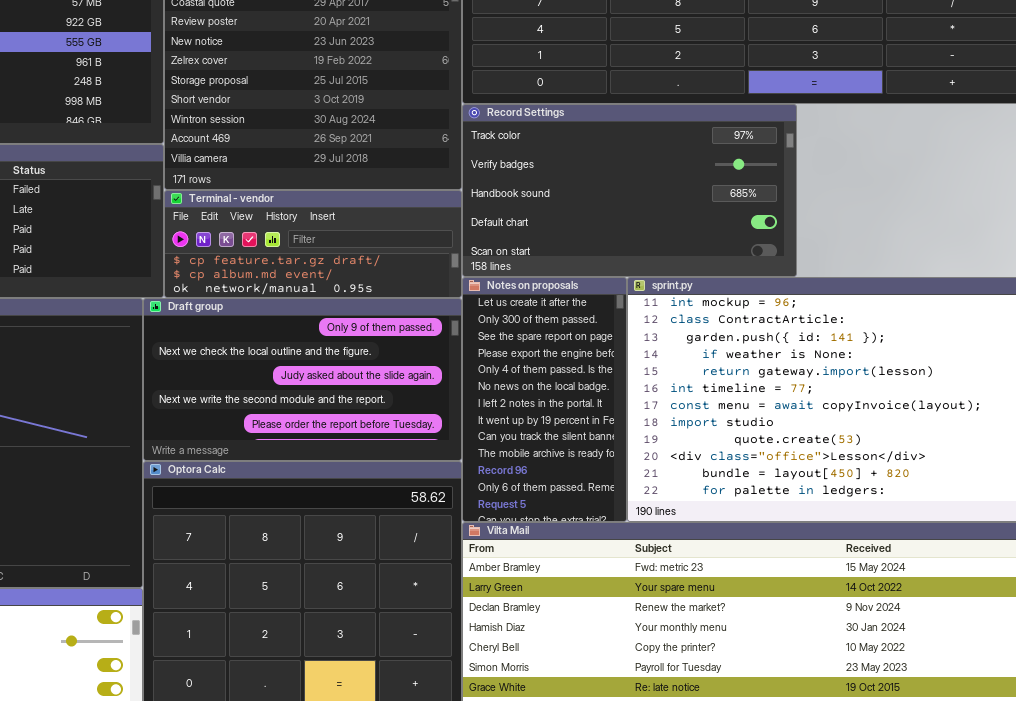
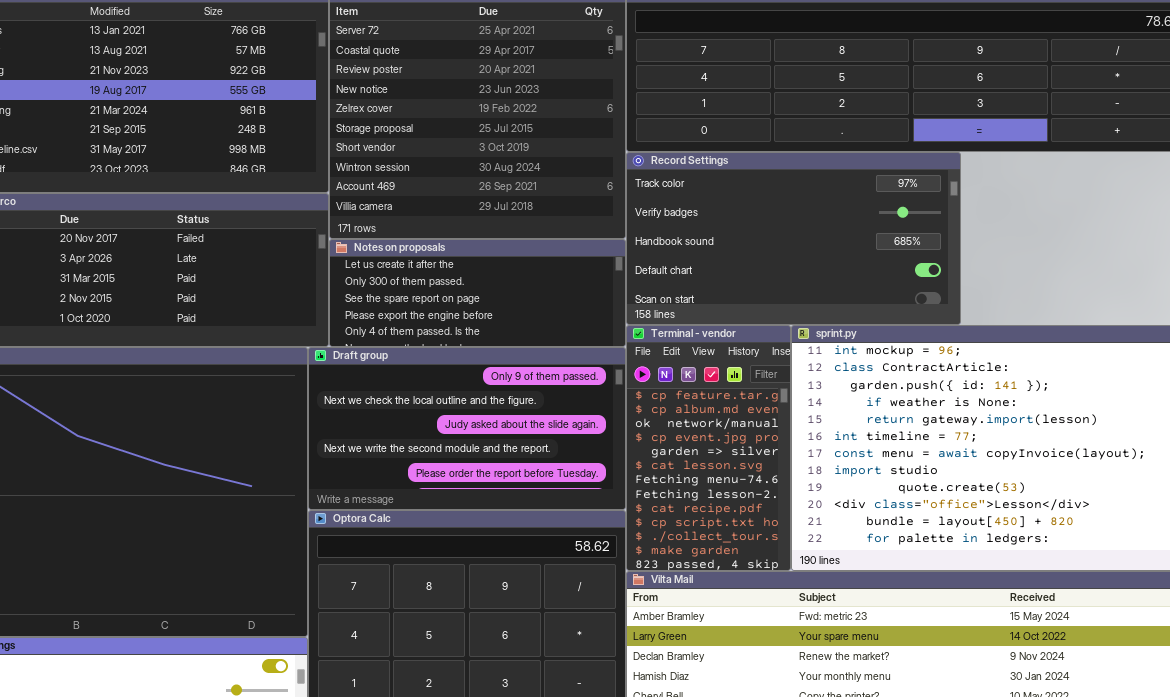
Terminal - vendor: [164,190,462,298] -> [626,325,791,571], moved, resized
Notes on proposals: [462,277,627,522] -> [329,239,626,347], moved, resized

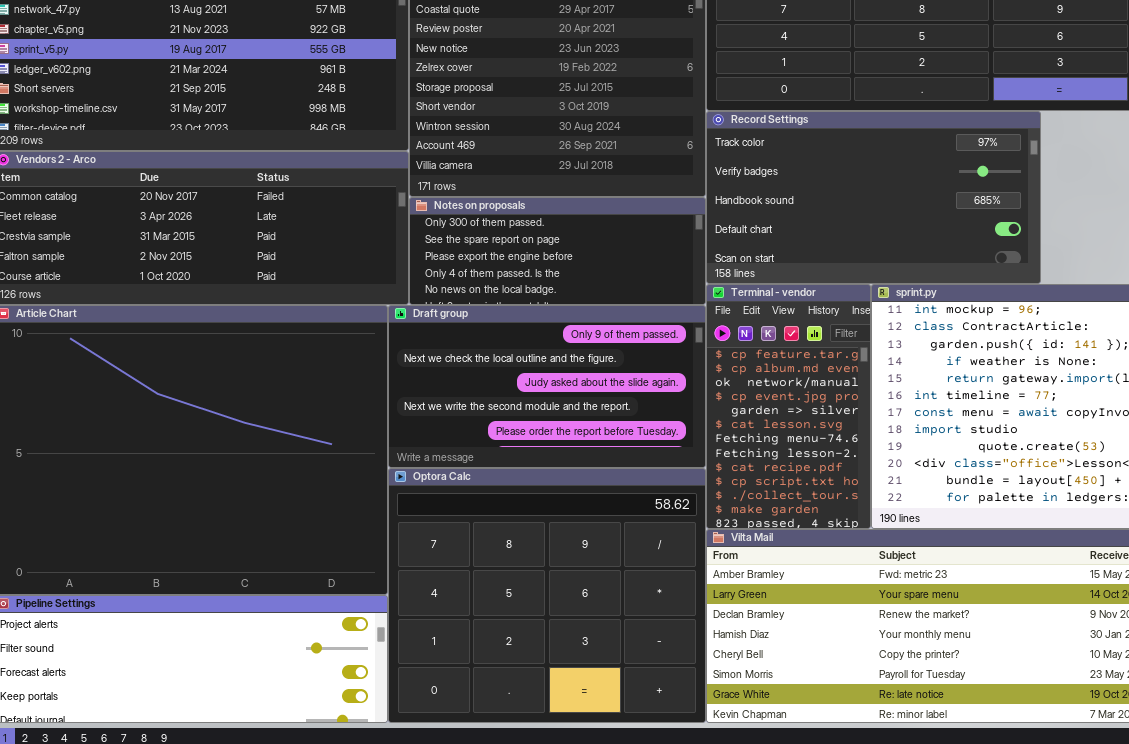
Notes on proposals: [329,239,626,347] -> [409,197,706,305], scrolled down 1 row

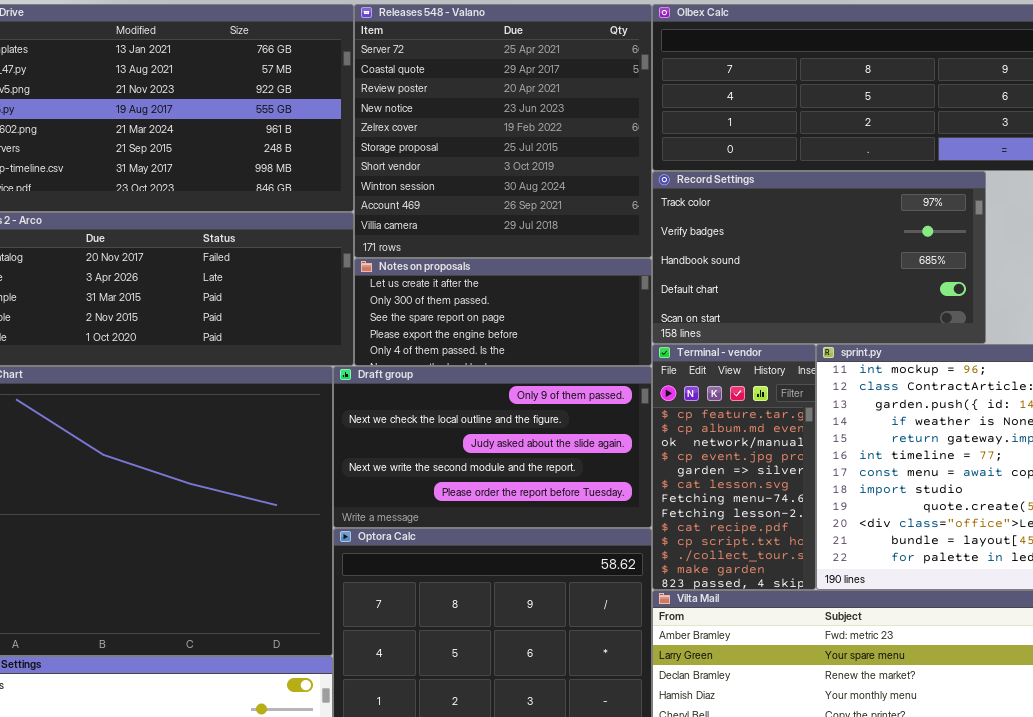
Notes on proposals: [409,197,706,305] -> [354,258,652,366], scrolled up 1 row

